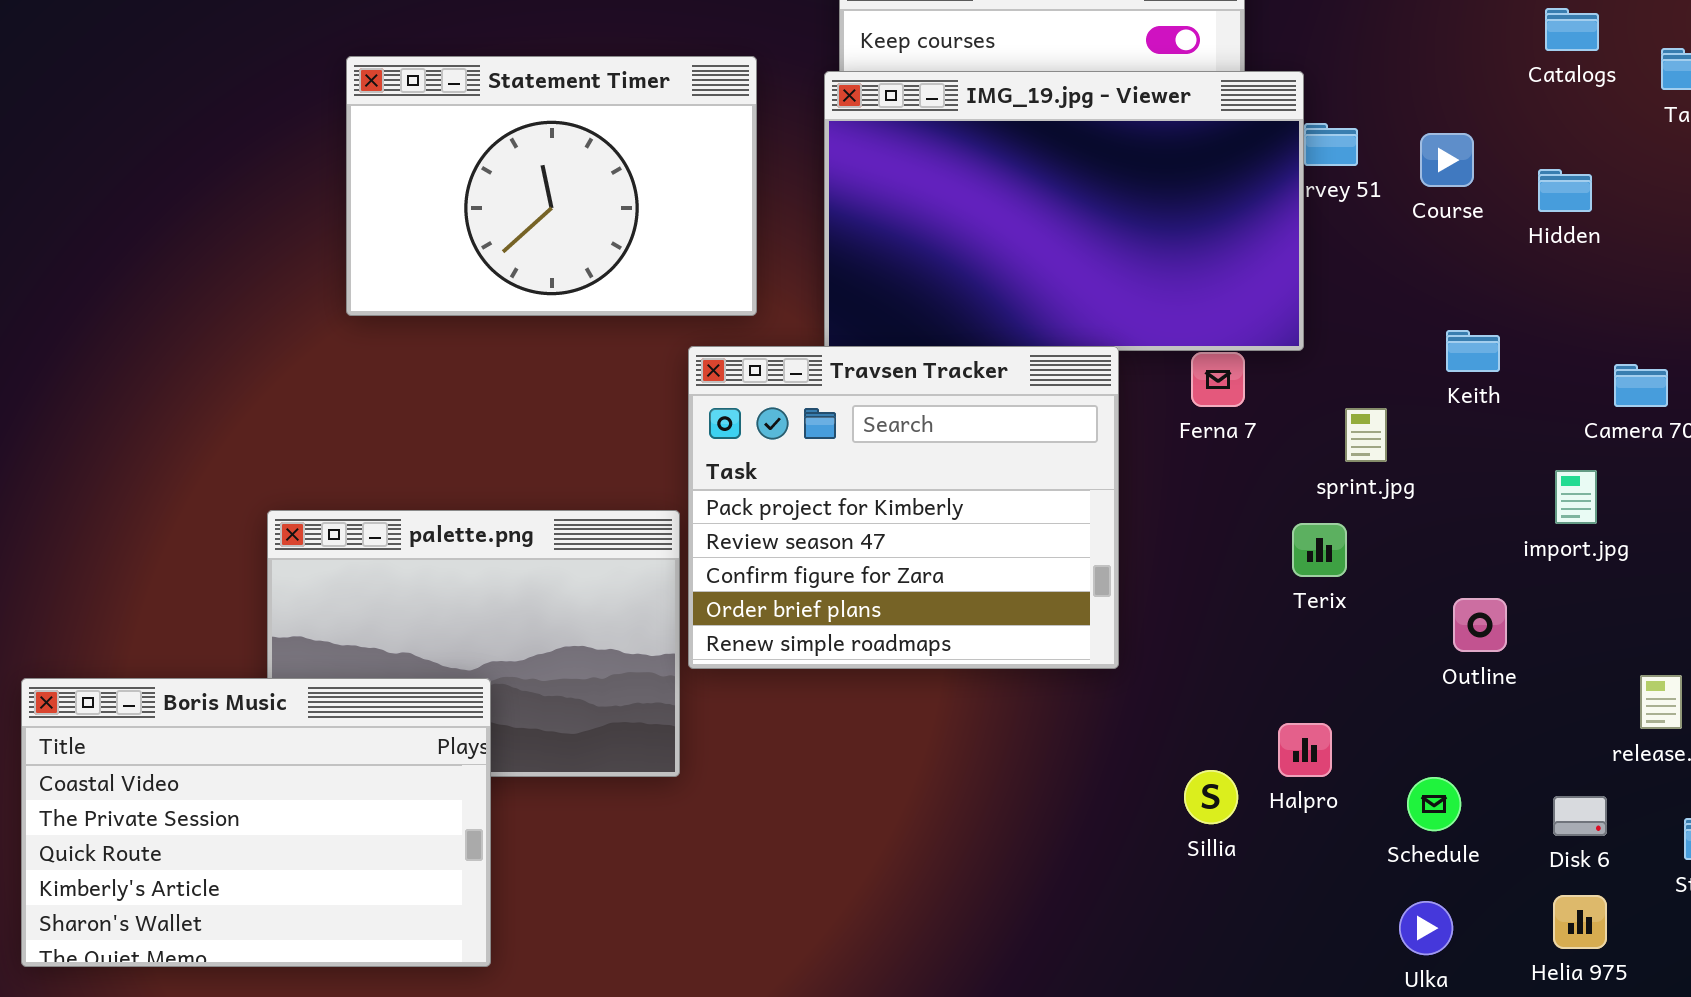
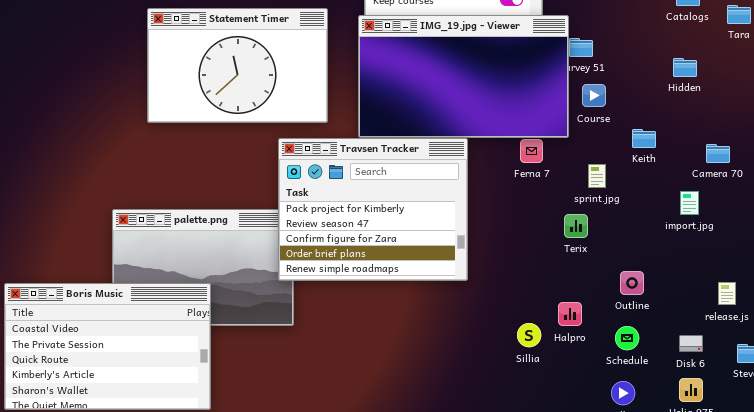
Course: [1420,133,1474,187] -> [582,84,606,107], moved
Travsen Tracker: [688,346,1119,669] -> [278,138,468,281], moved
Outline: [1453,598,1507,652] -> [620,271,644,295], moved

